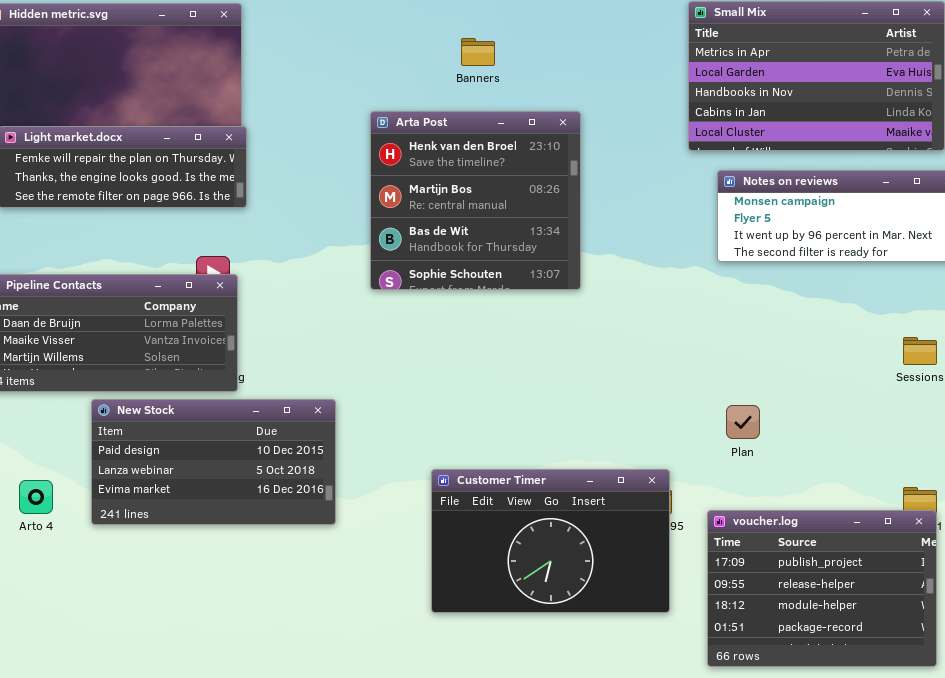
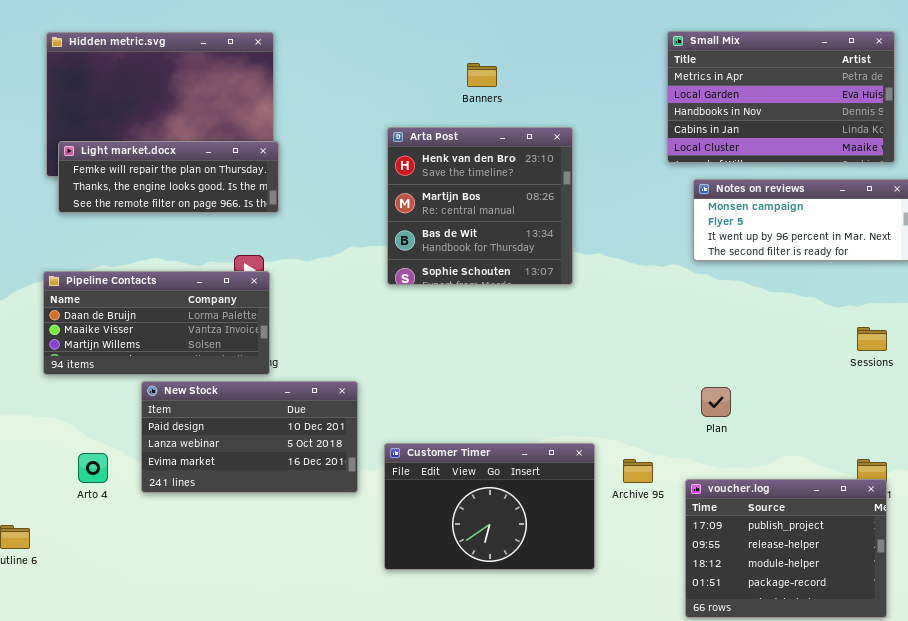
Customer Timer: [431,469,670,613] -> [384,443,595,570], moved

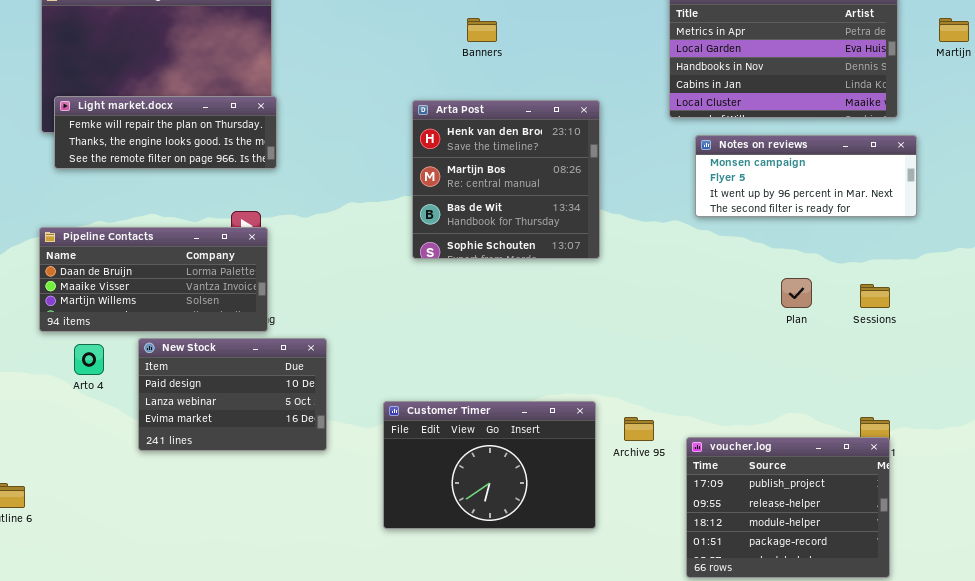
Arta Post: [387,127,573,285] -> [412,100,600,259], moved
New Stock: [141,381,358,493] -> [138,338,327,451], resized
Plan: [701,387,731,417] -> [781,278,812,308], moved
Arto 4: [78,453,108,483] -> [74,344,104,375], moved

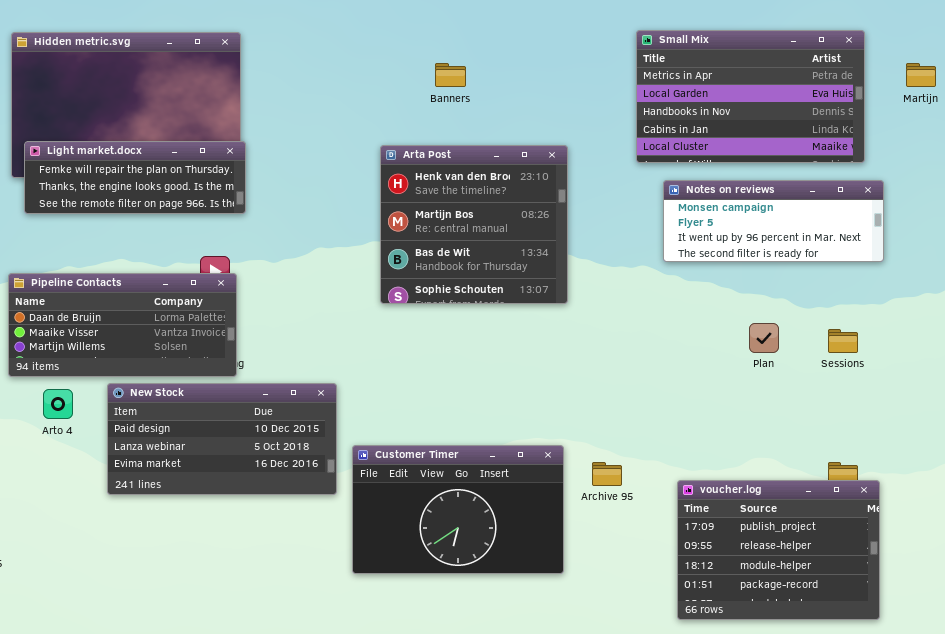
New Stock: [138,338,327,451] -> [107,383,337,495], resized
voucher.log: [686,437,890,578] -> [677,480,880,620], moved

